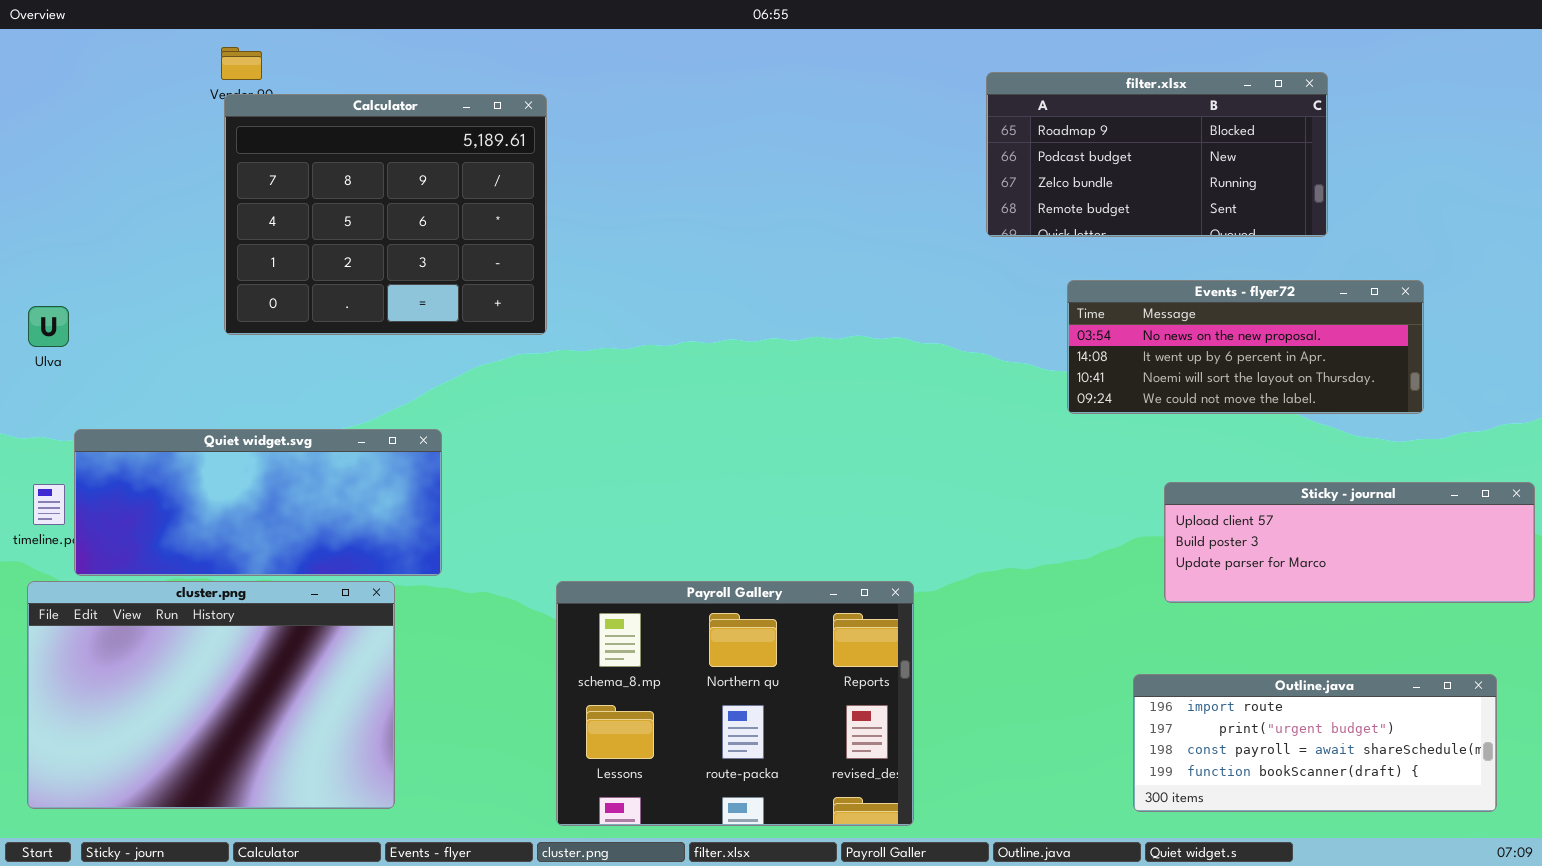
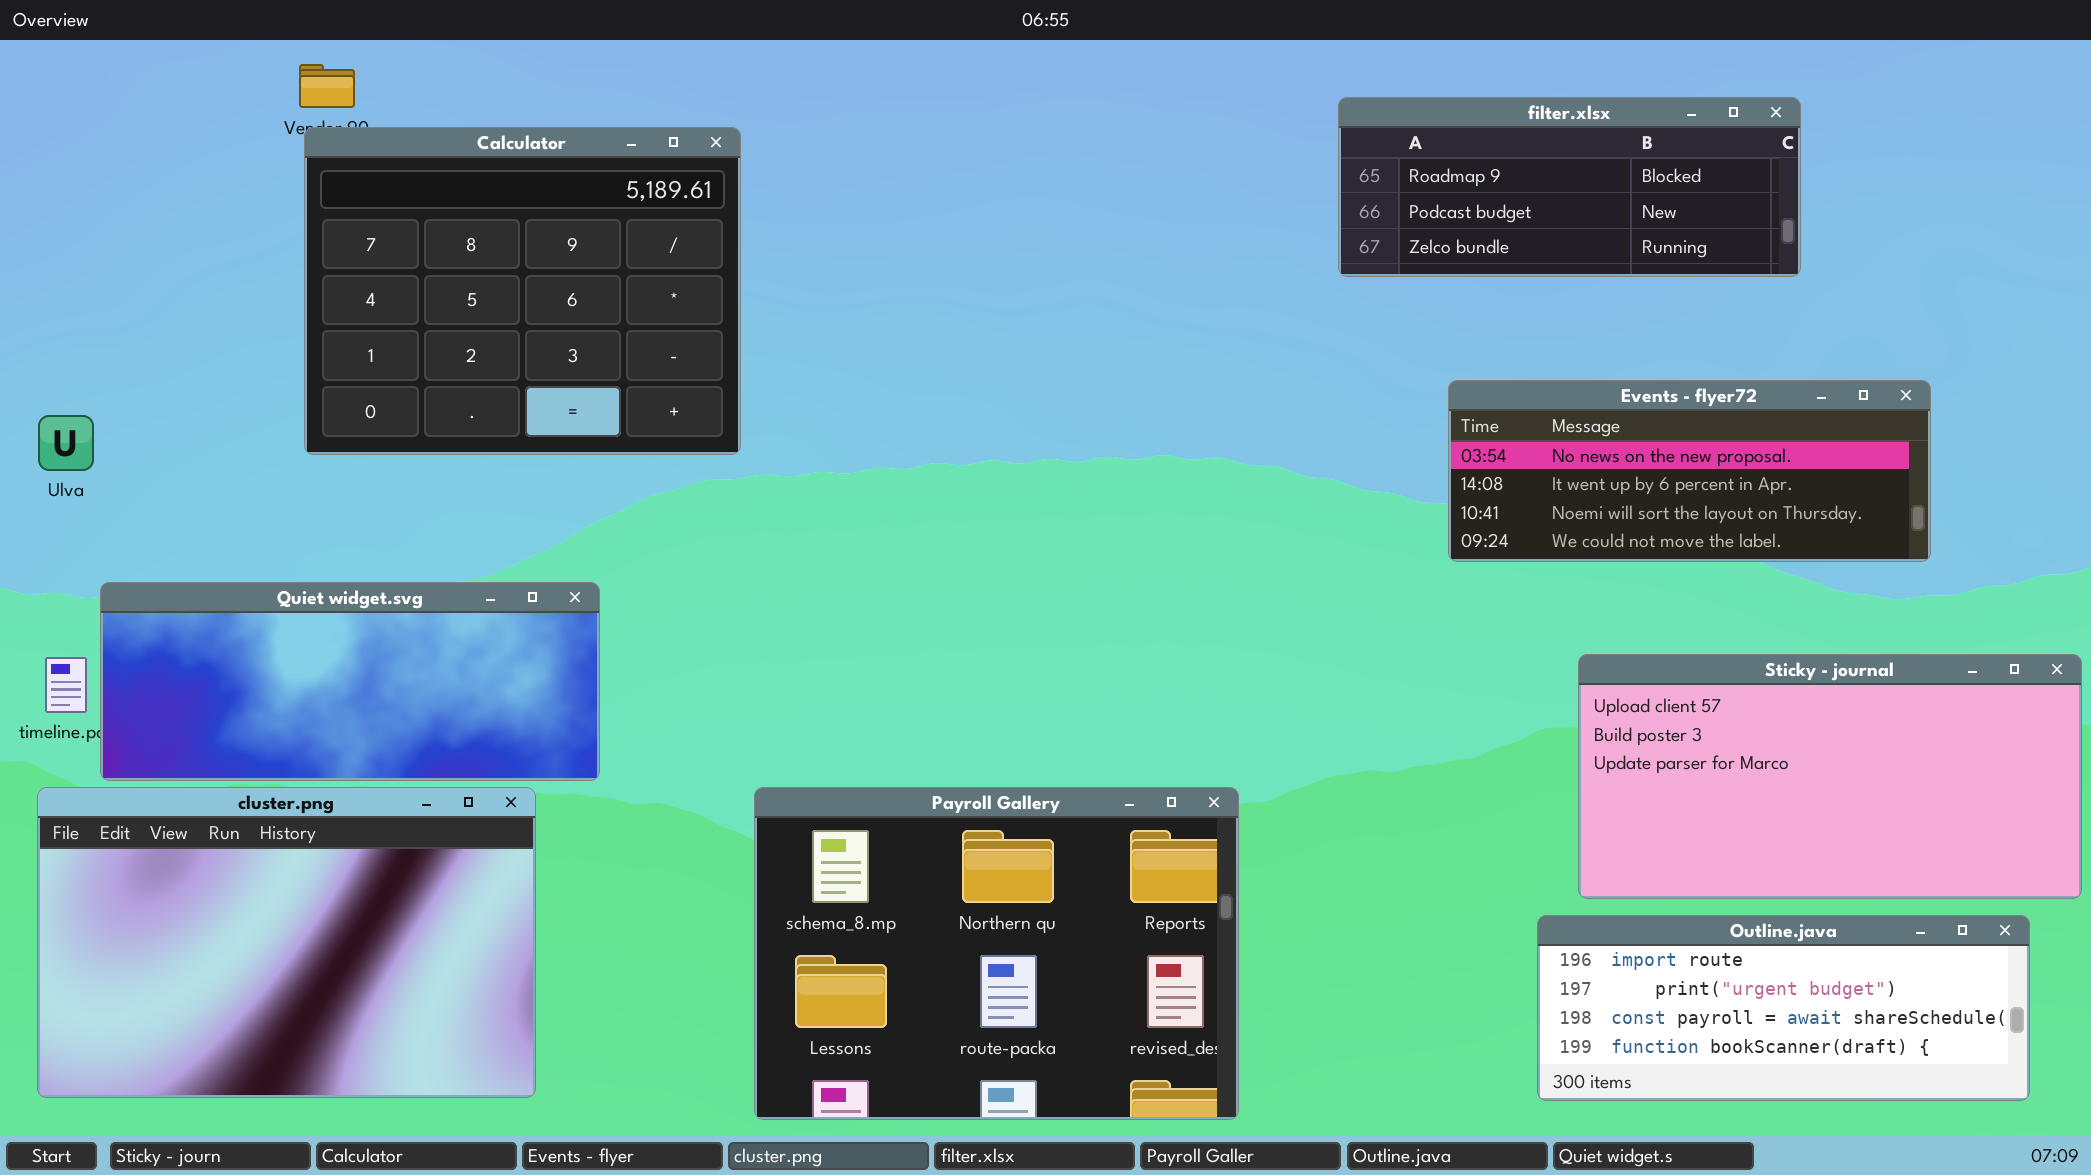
filter.xlsx: [986,72,1328,237] -> [1338,97,1801,277], resized
Sticky - journal: [1164,482,1535,603] -> [1578,654,2082,899], resized

